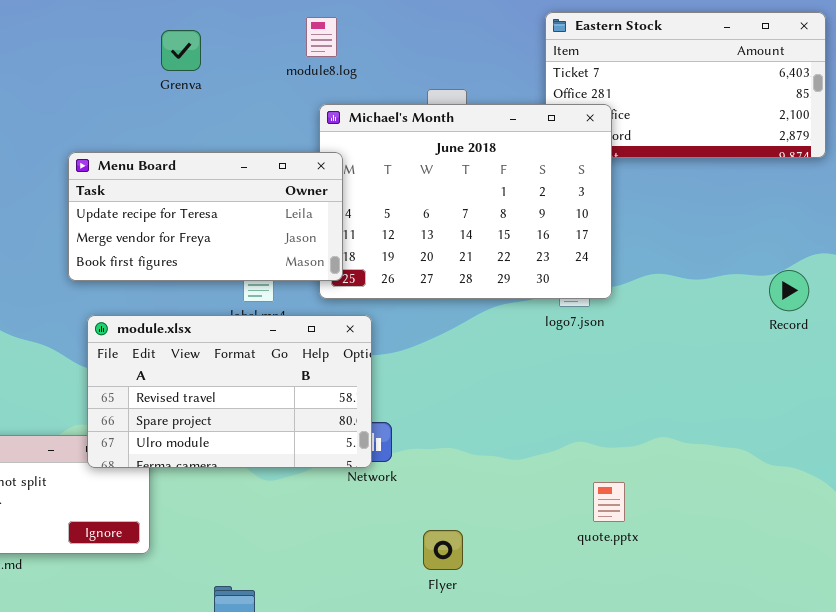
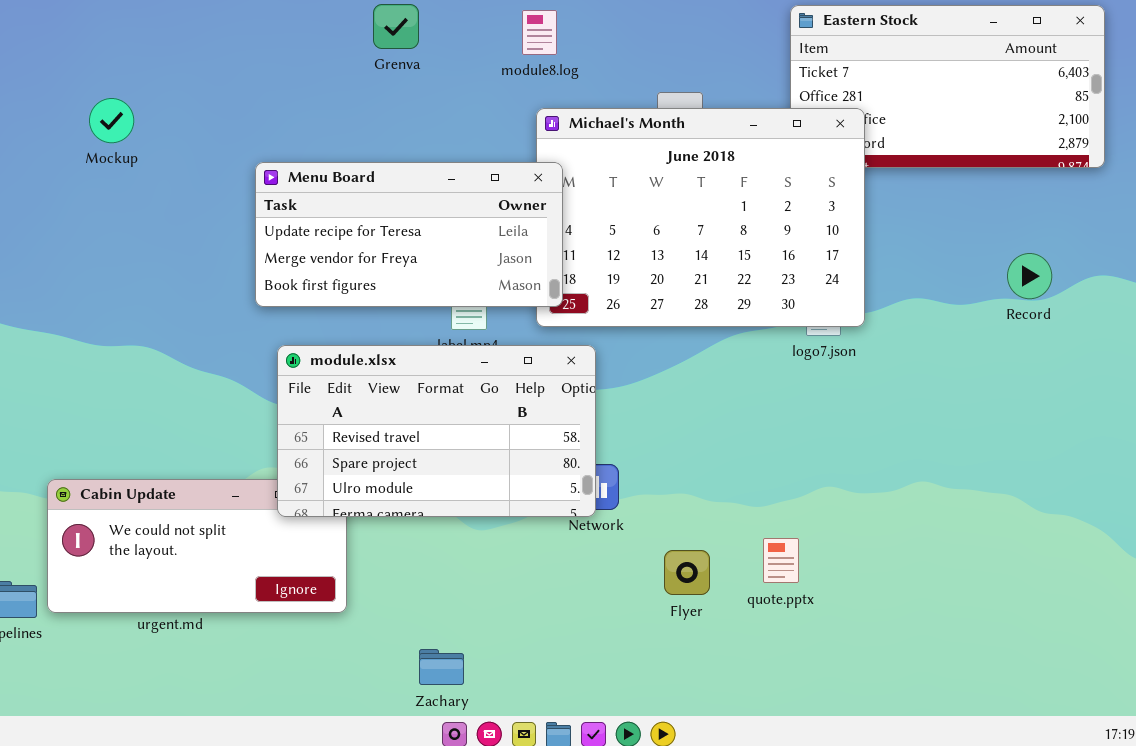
Grenva: [161,30,201,71] -> [373,4,419,49], moved
Record: [769,270,809,311] -> [1007,253,1052,299], moved
quote.pptx: [593,482,625,522] -> [763,538,799,583], moved
Flyer: [423,530,463,570] -> [664,550,710,595], moved

